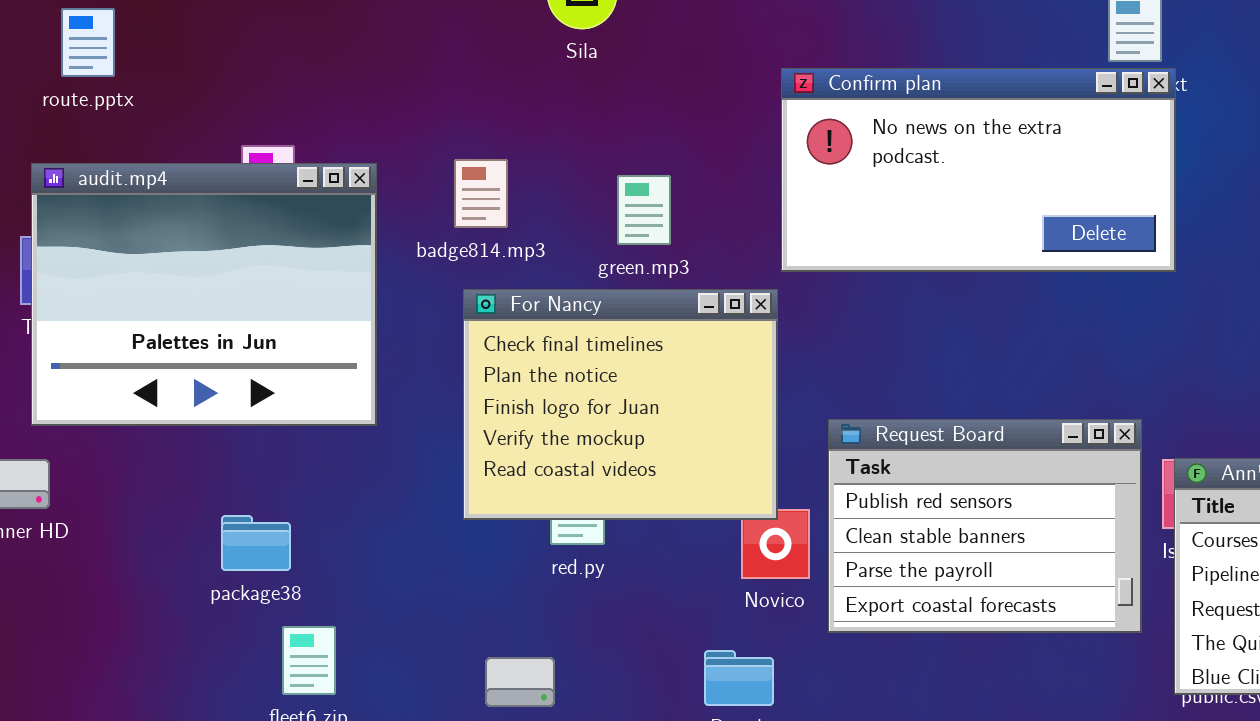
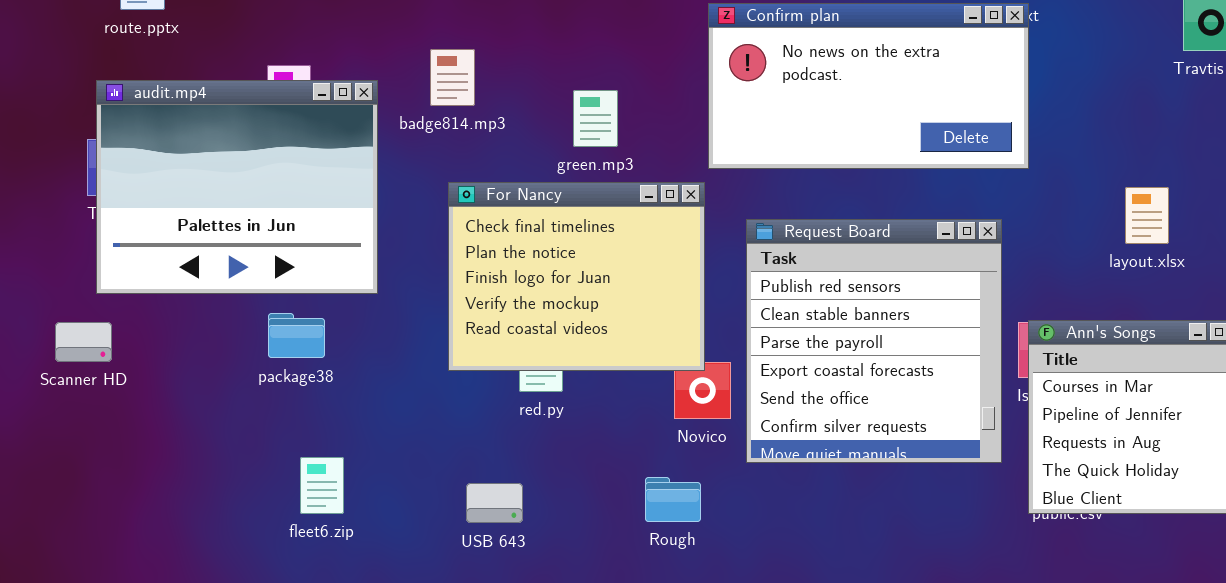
badge814.mp3: [454,159,508,228] -> [430,49,475,106], moved
Request Board: [828,419,1142,633] -> [746,219,1002,463], resized
package38: [221,515,291,571] -> [268,313,325,358], moved

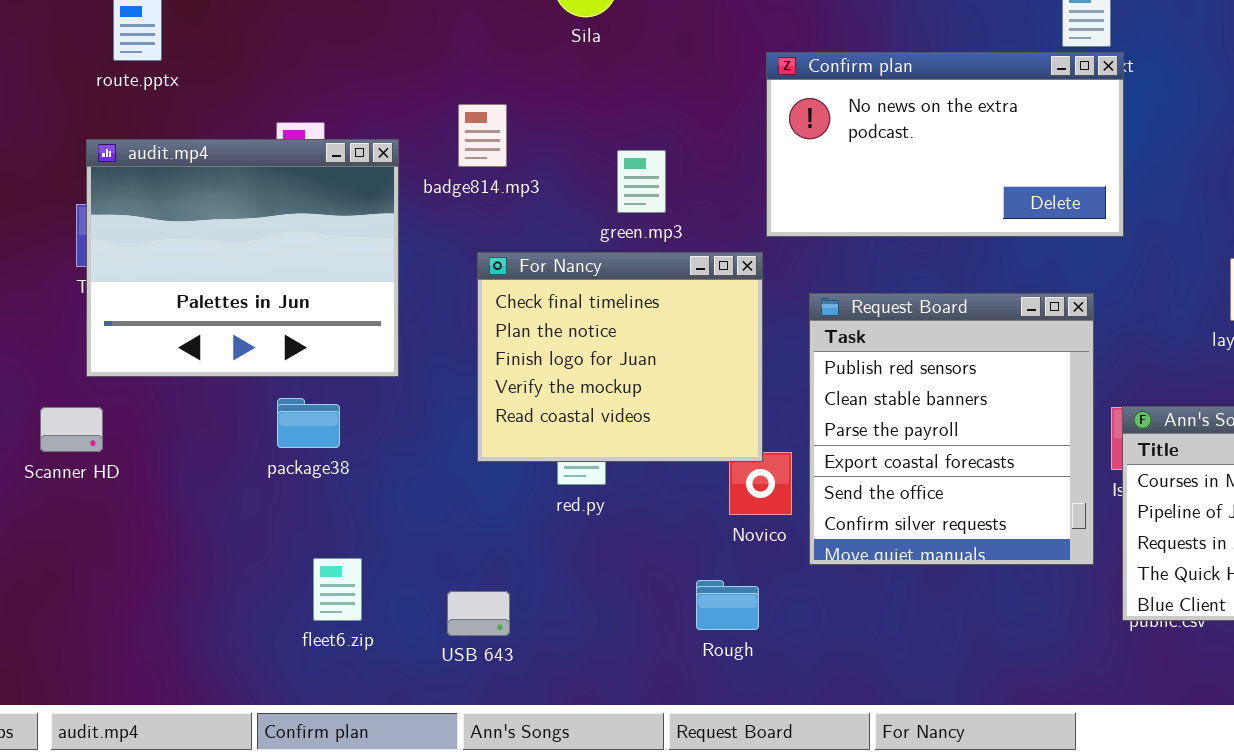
USB 643: [466,483,523,523] -> [447,591,510,636], moved

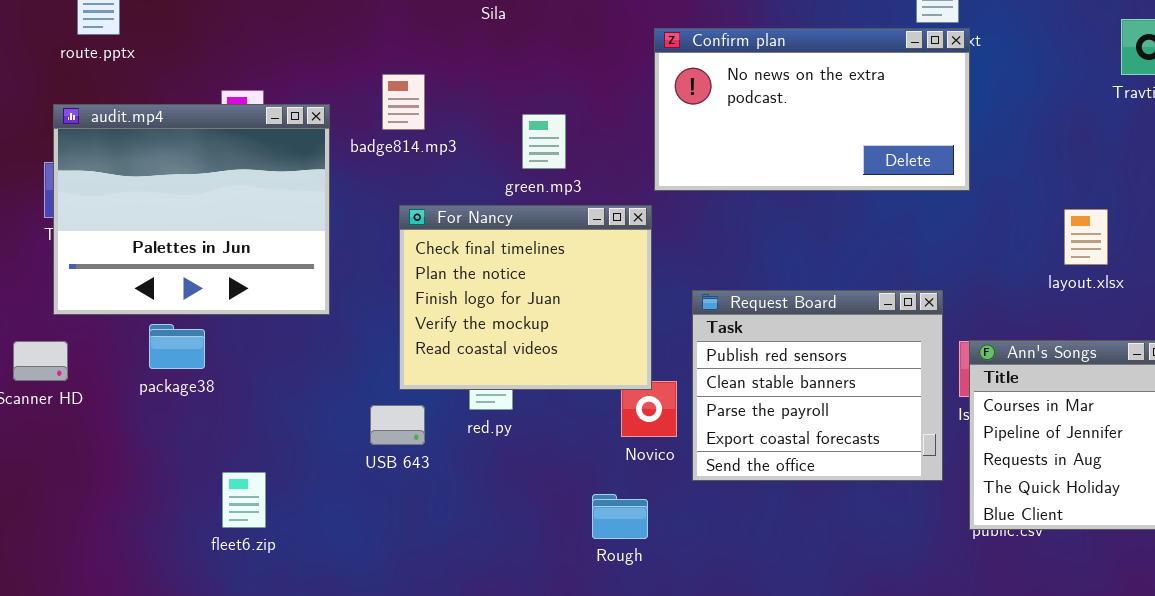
Request Board: [809,293,1094,565] -> [692,290,943,481], resized
package38: [277,398,340,448] -> [149,324,205,369], moved
fleet6.zip: [313,558,362,621] -> [222,472,266,528], moved
USB 643: [447,591,510,636] -> [370,405,425,445], moved

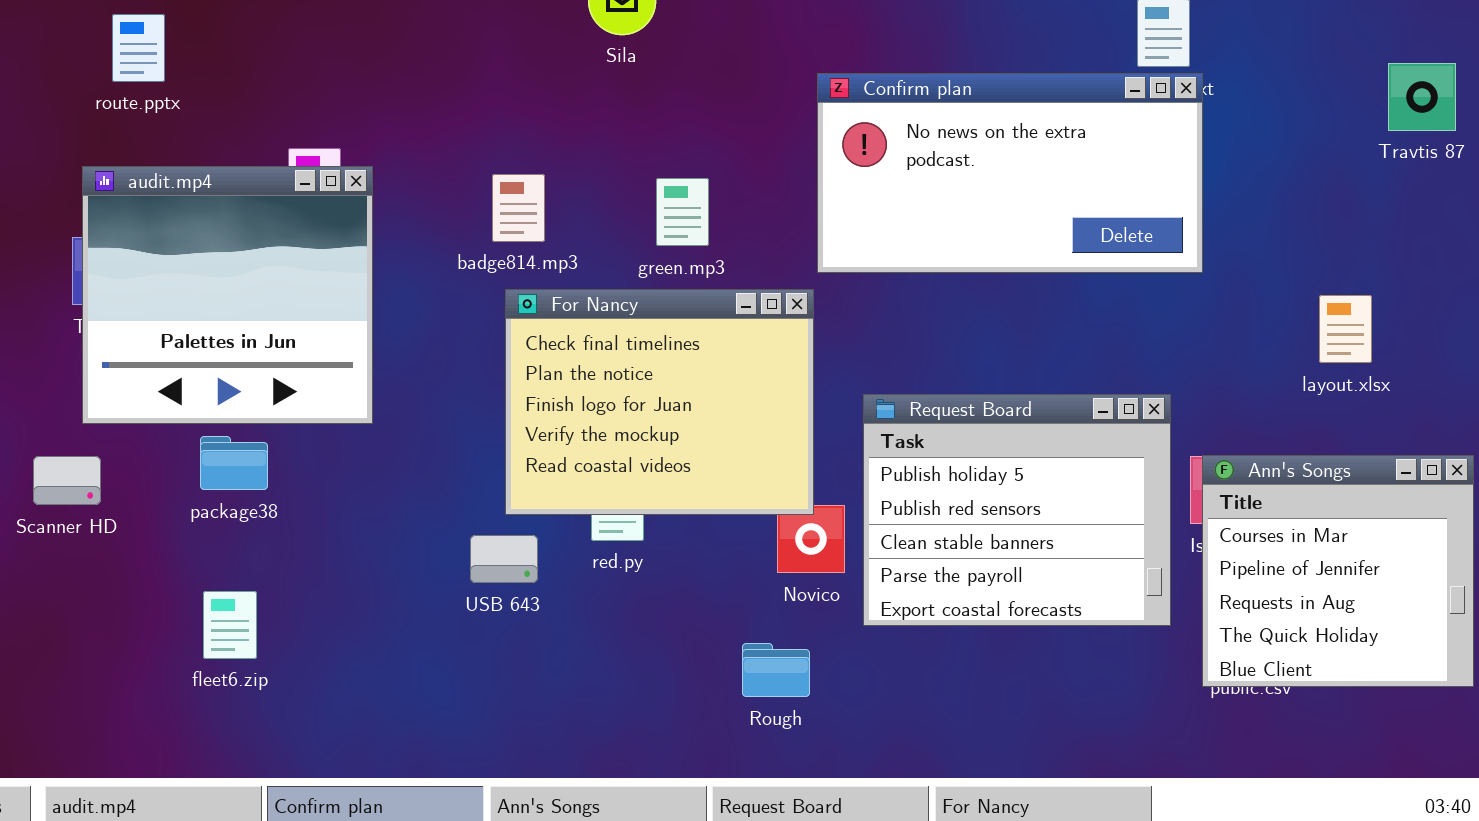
badge814.mp3: [382,74,425,130] -> [492,174,545,242], moved
audit.mp4: [53,104,330,315] -> [82,166,373,424], resized
Request Board: [692,290,943,481] -> [863,394,1171,626], scrolled up 1 row
fleet6.zip: [222,472,266,528] -> [203,591,257,659], moved

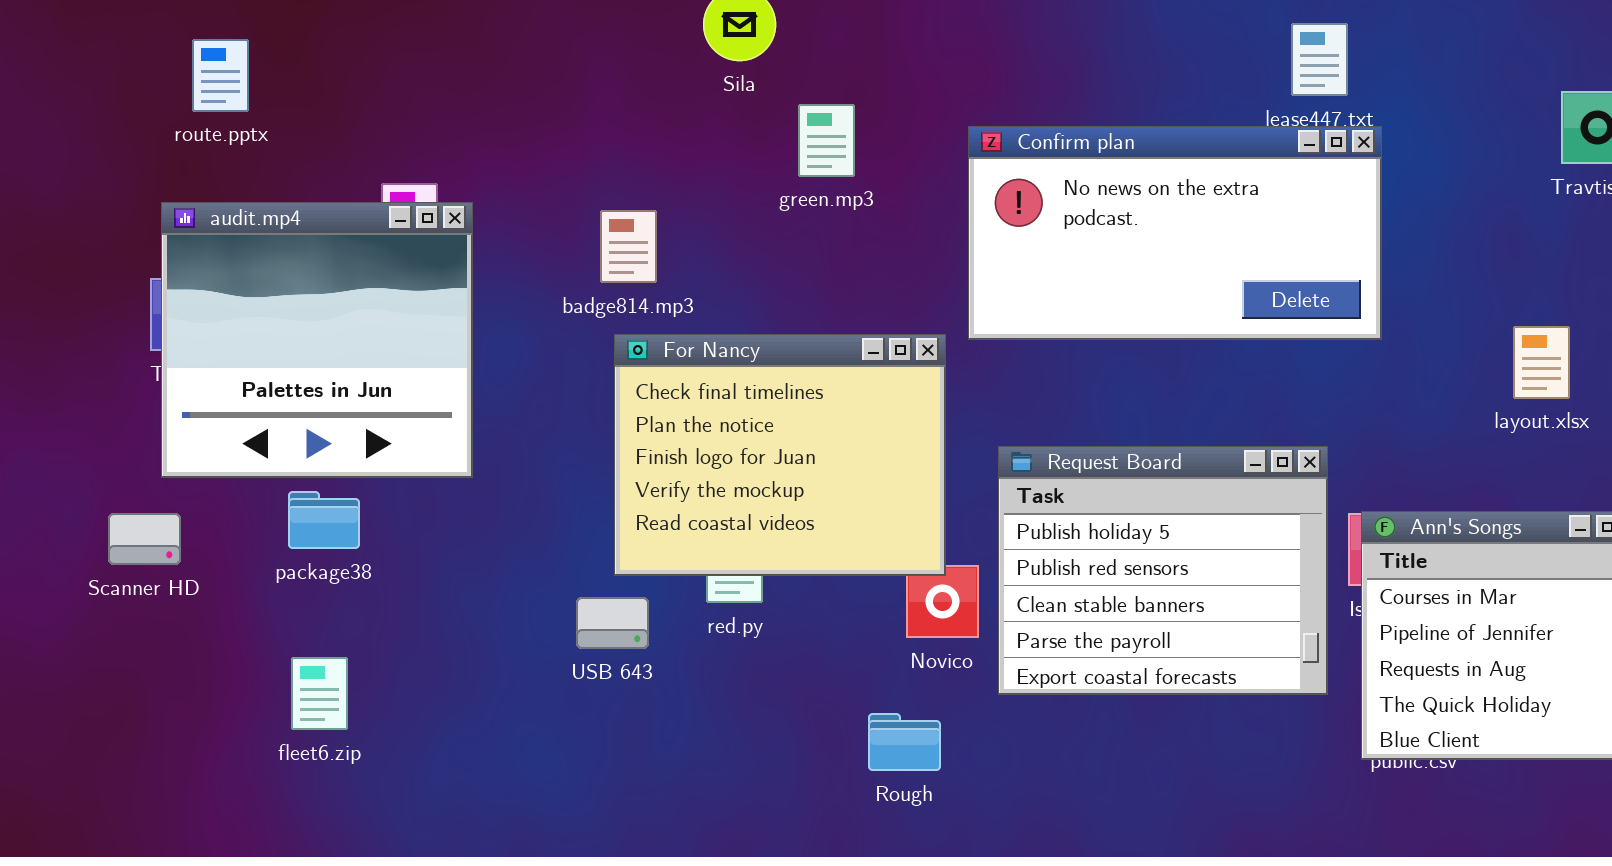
Confirm plan: [817,73,1203,273] -> [968,126,1382,340], moved
green.mp3: [656,178,709,246] -> [798,104,855,177], moved
layout.xlsx: [1319,295,1372,363] -> [1513,326,1570,399], moved

